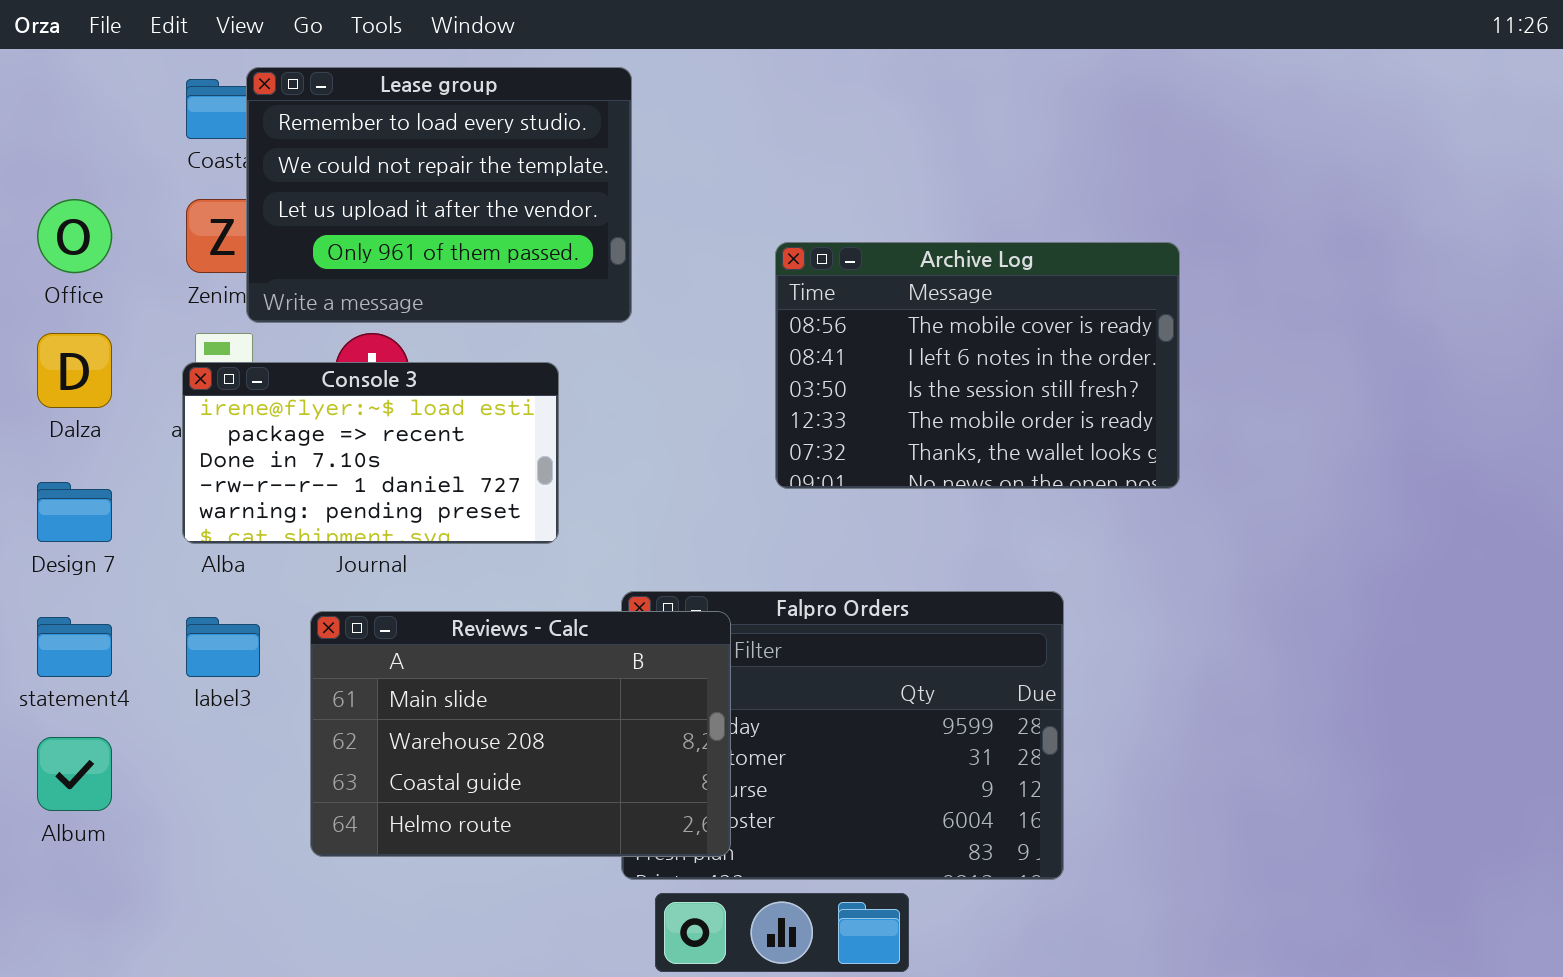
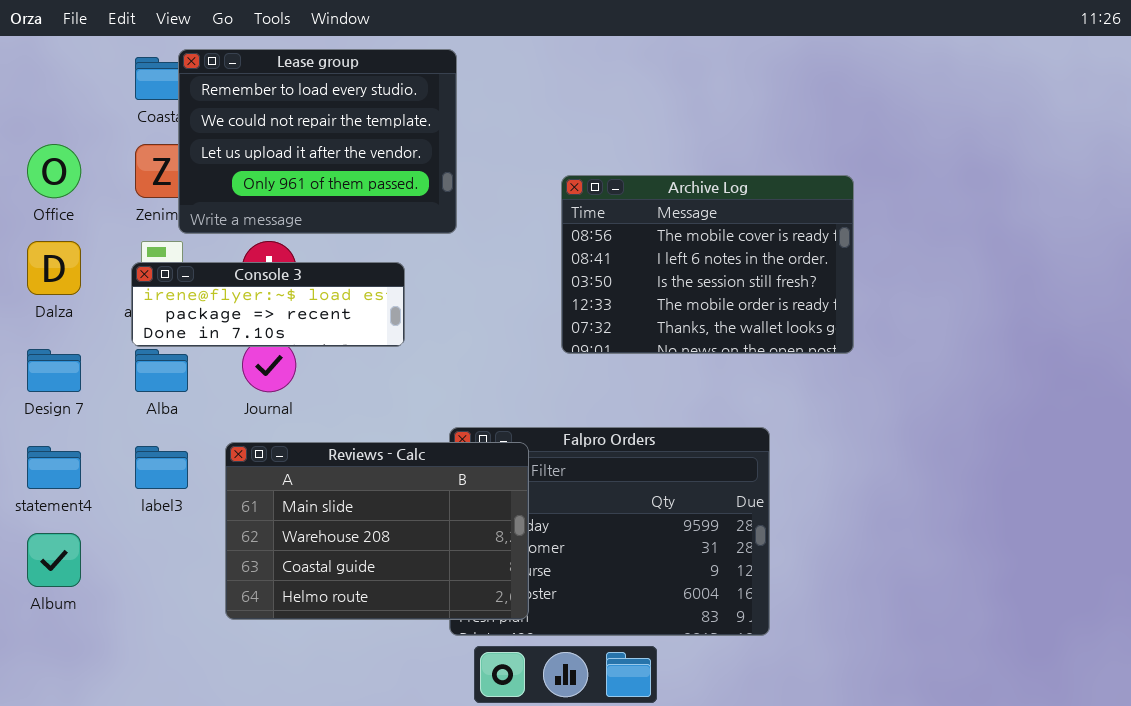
Console 3: [182,362,559,544] -> [131,262,405,347], resized

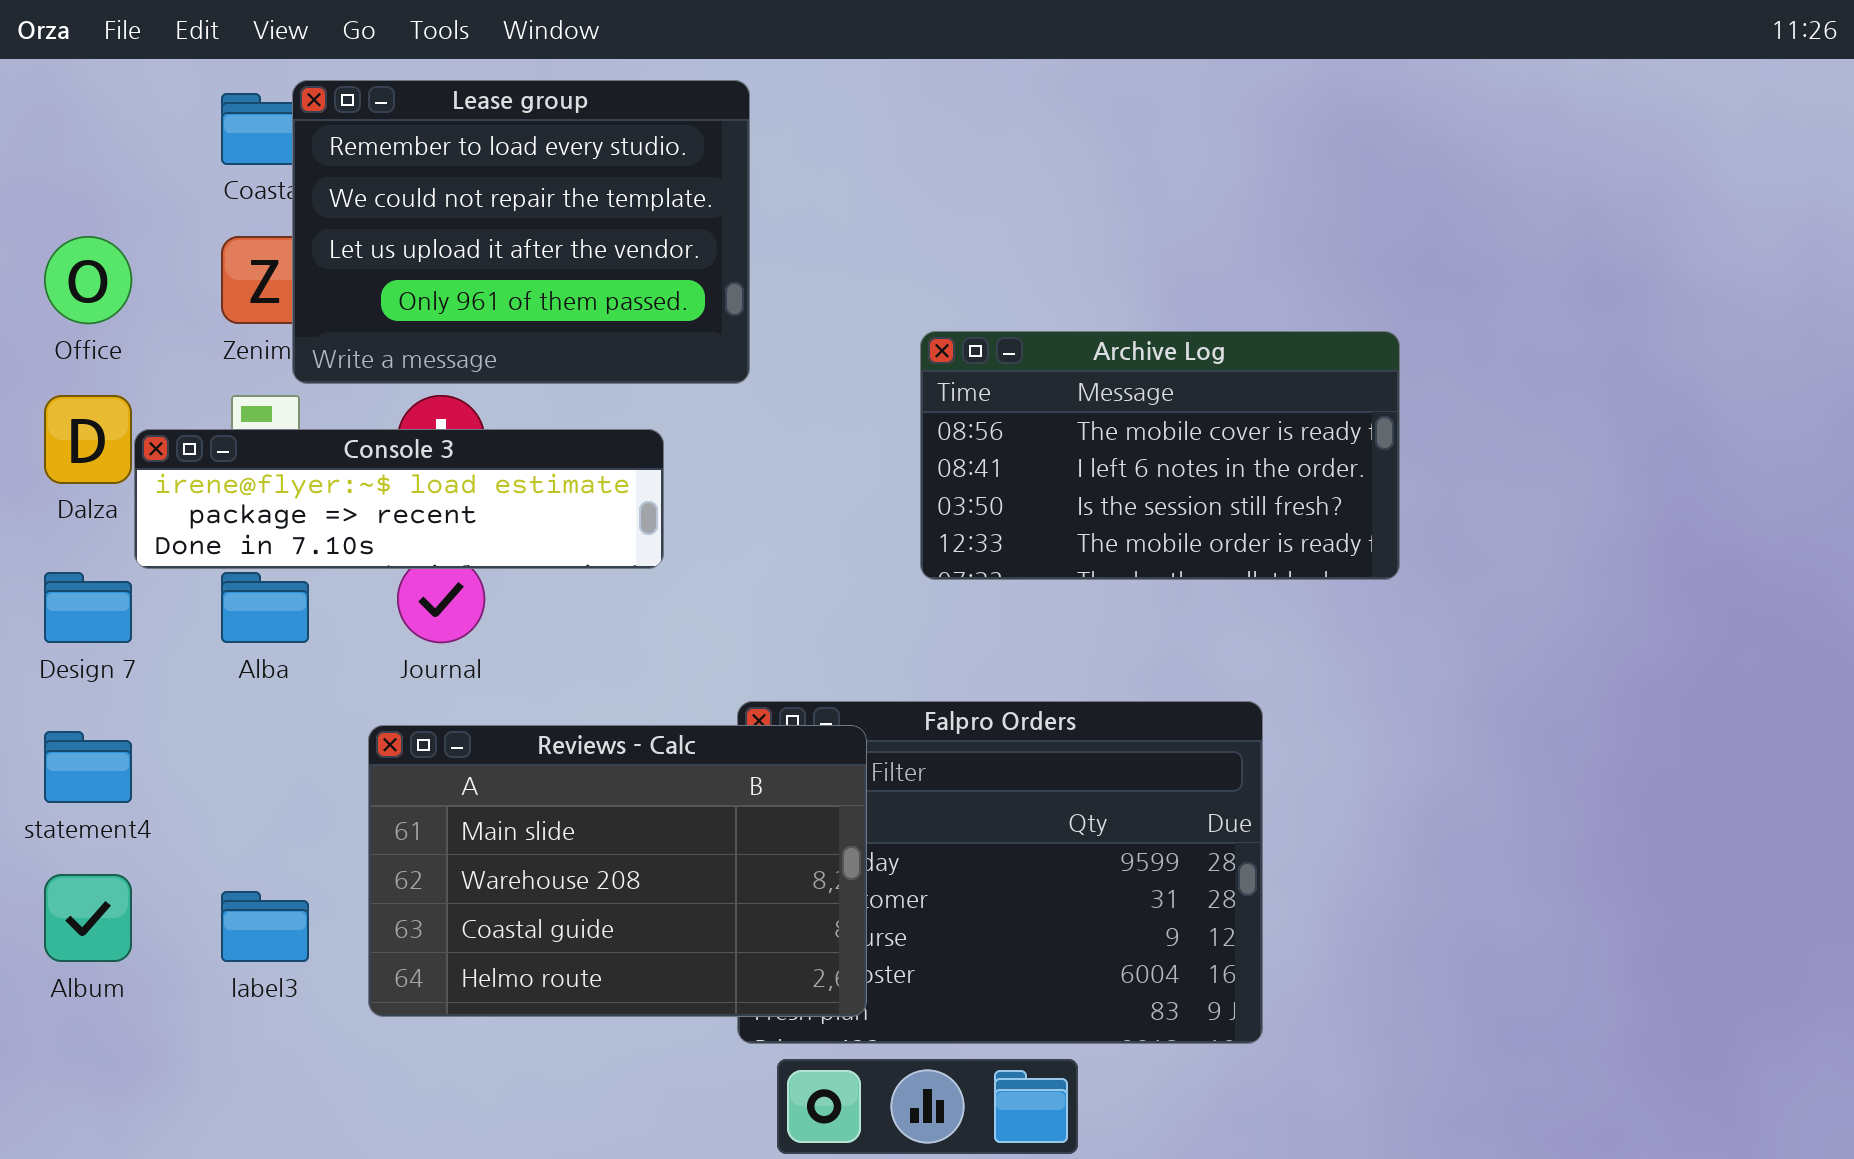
Archive Log: [561,175,854,354] -> [920,331,1400,580], resized
Console 3: [131,262,405,347] -> [134,429,664,569], resized
label3: [135,446,188,489] -> [221,891,309,962], moved

